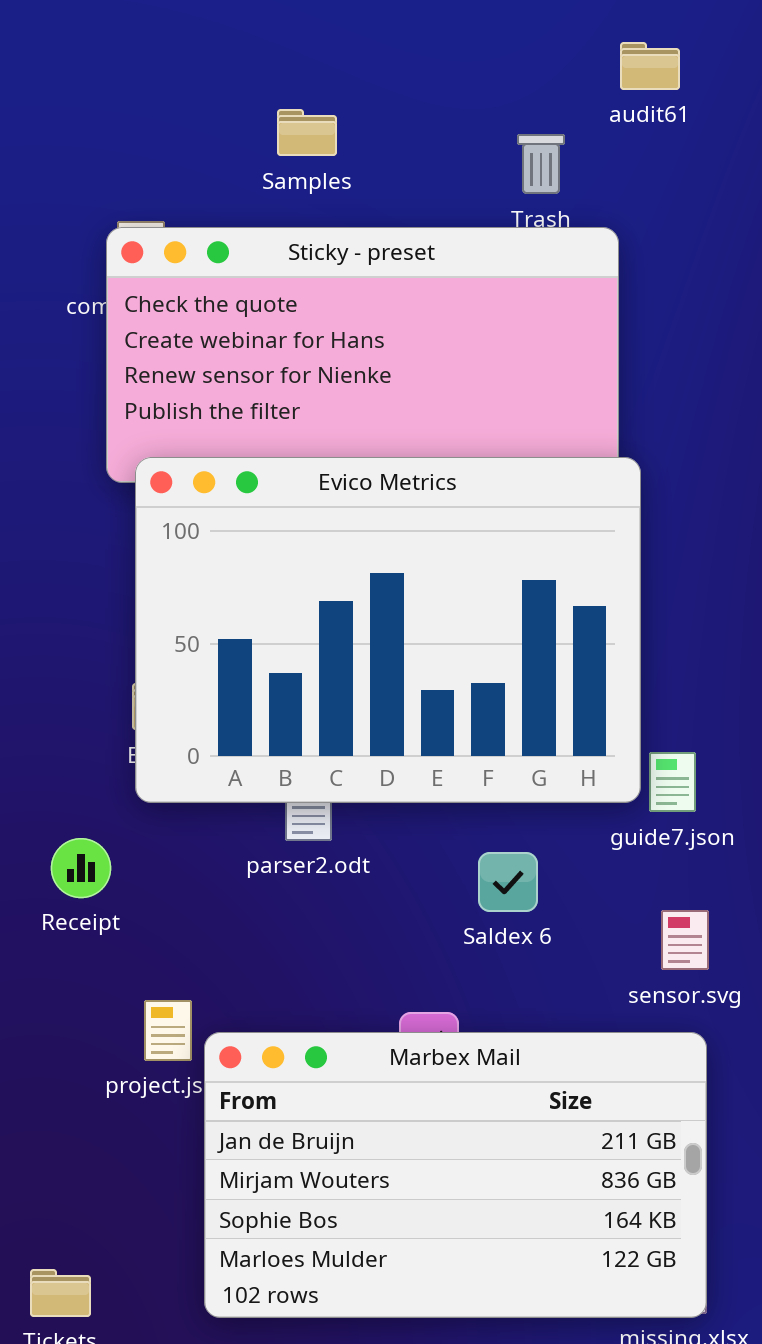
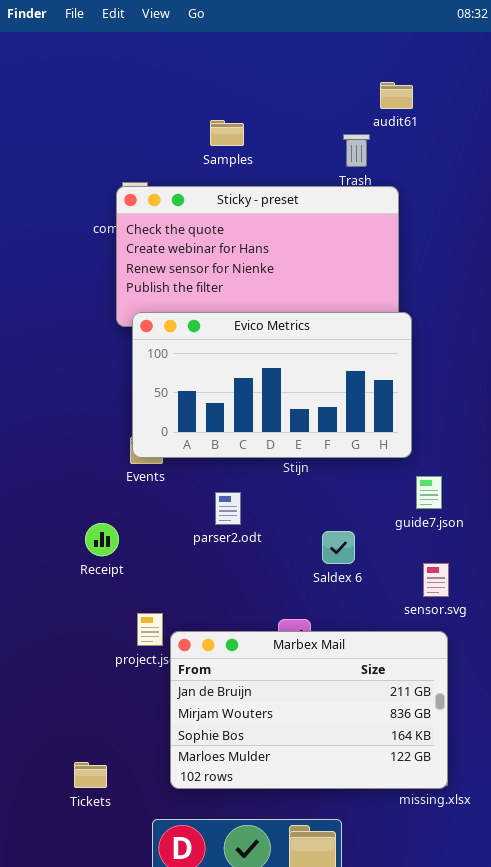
audit61: [620,42,680,90] -> [380,82,413,109], moved
Evico Metrics: [135,457,641,803] -> [132,312,412,458], resized

